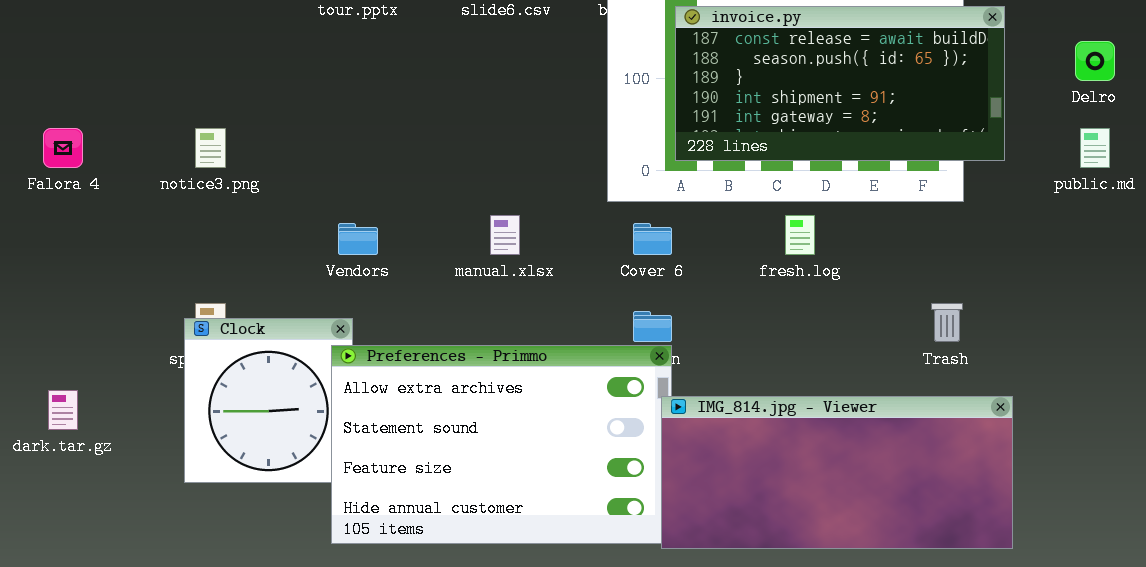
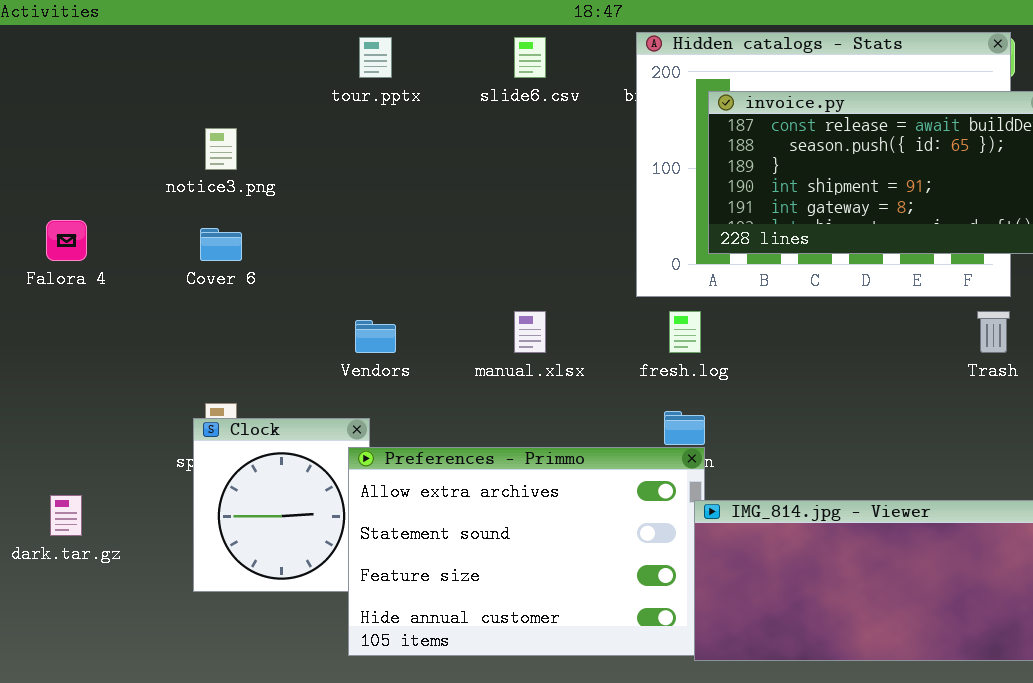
notice3.png: [195,128,226,168] -> [205,128,237,170], moved
fresh.log: [785,215,815,255] -> [669,311,701,353], moved
Cover 6: [633,223,672,255] -> [200,228,242,261], moved
Trash: [931,303,963,342] -> [977,311,1010,353], moved

